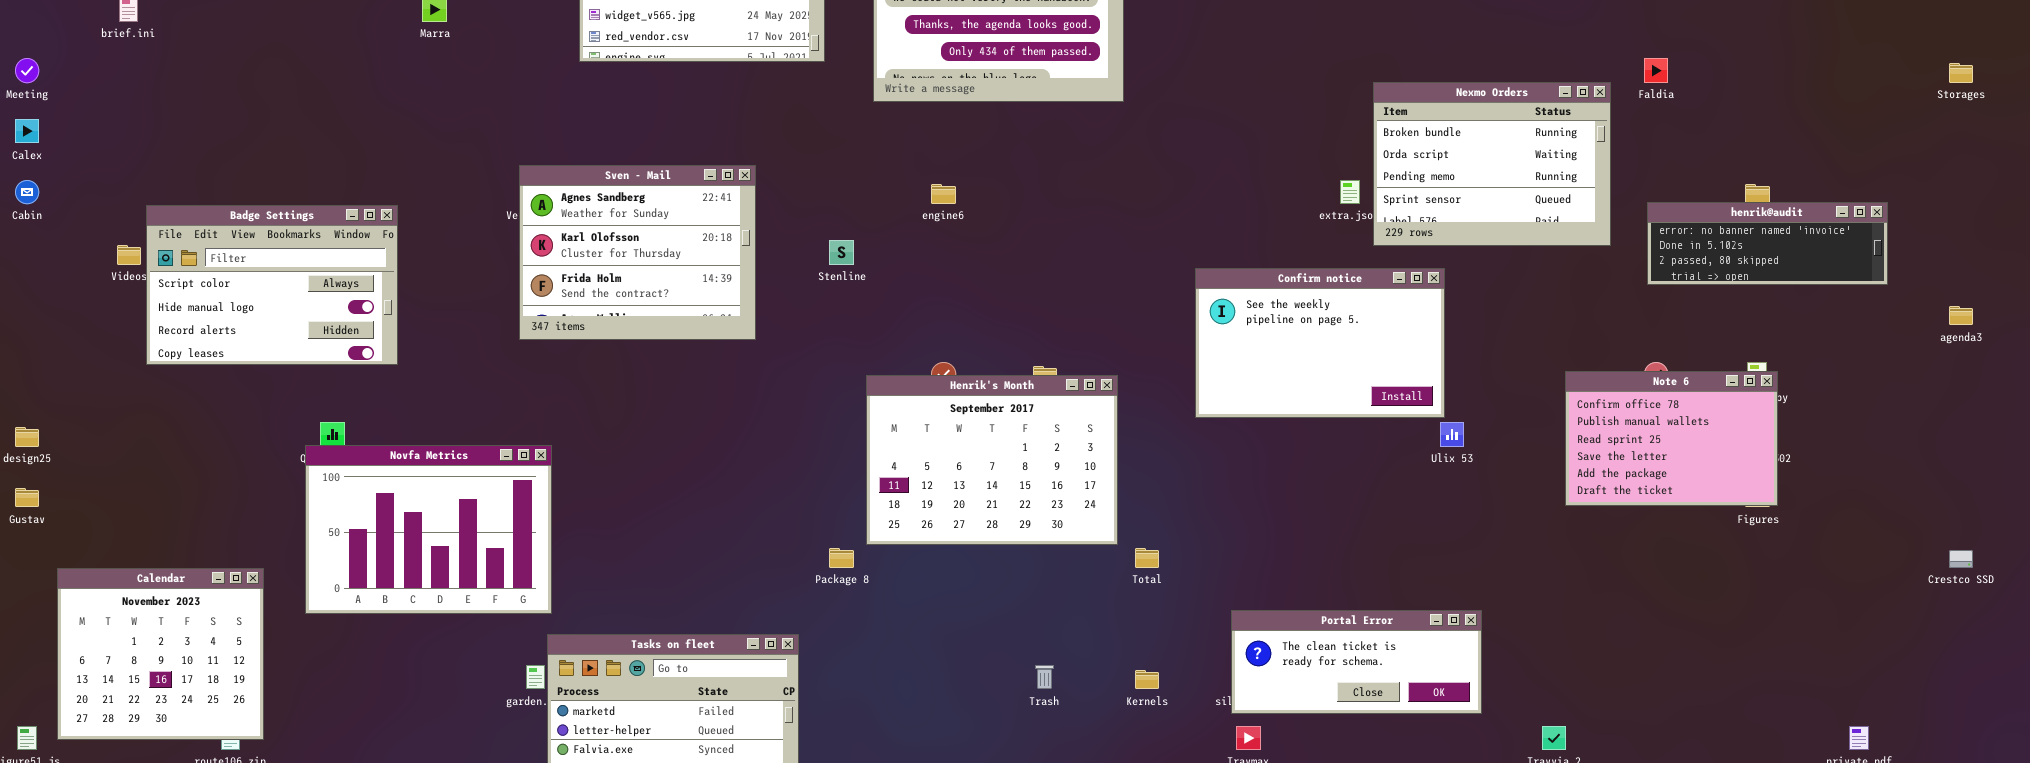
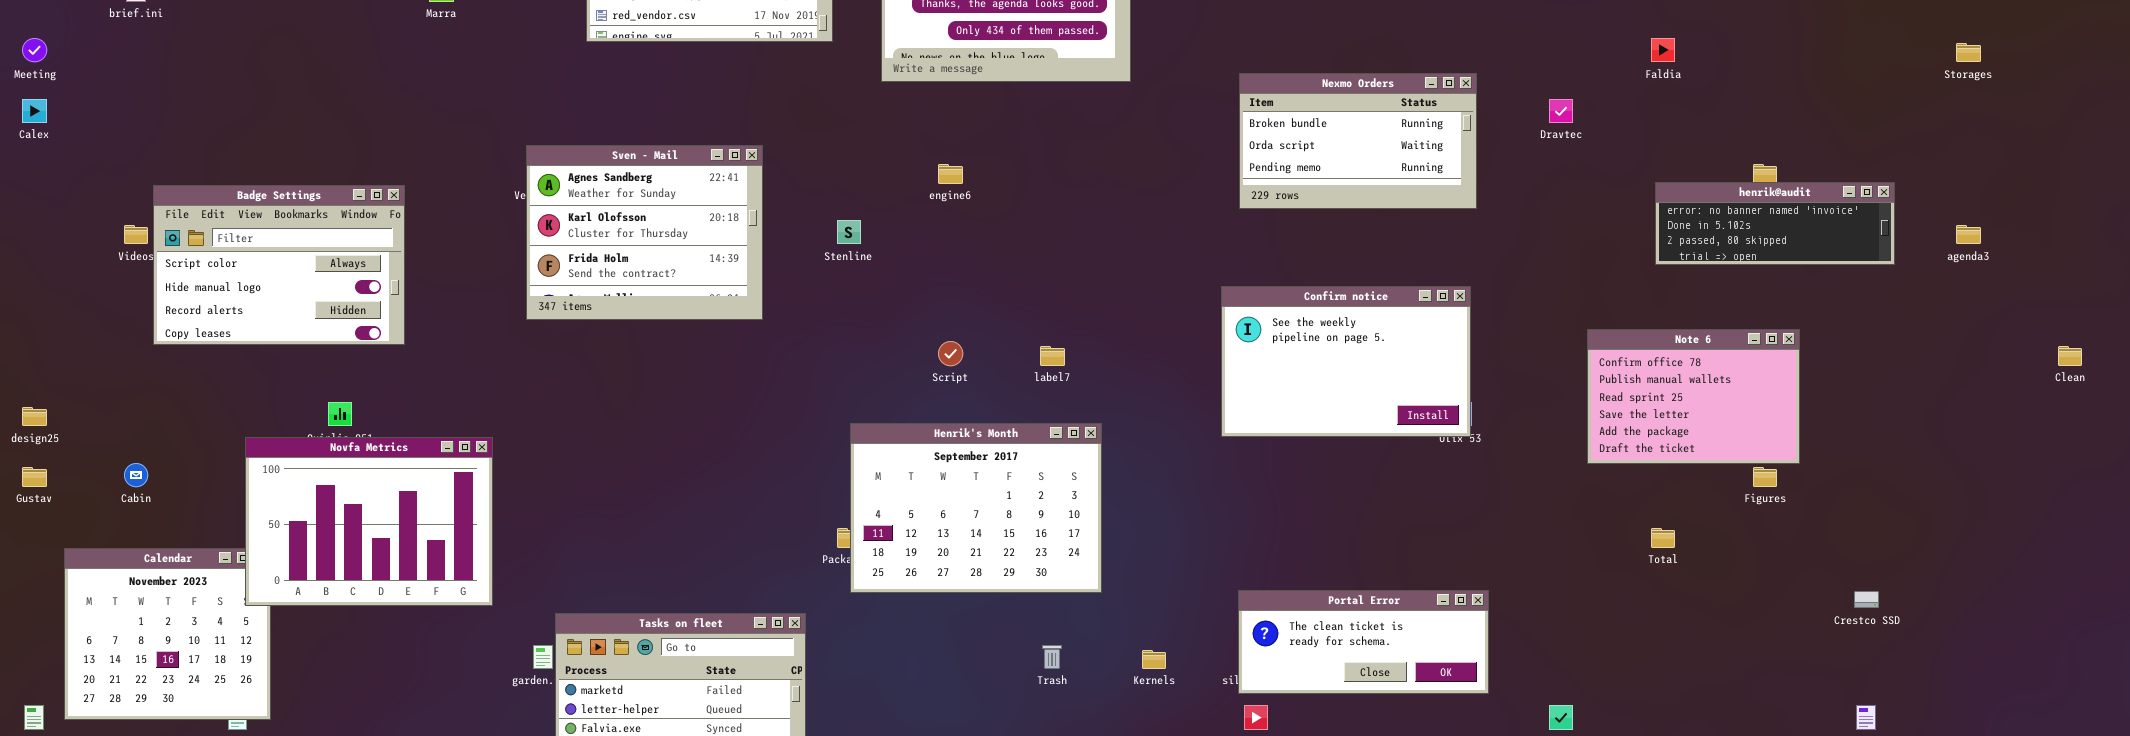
Nexmo Orders: [1373,82,1611,246] -> [1239,73,1477,209], moved, resized
Cabin: [15,180,39,204] -> [124,463,148,487], moved
Confirm notice: [1195,268,1445,418] -> [1221,286,1471,437], moved
agenda3: [1949,306,1973,325] -> [1956,225,1981,244], moved
Note 6: [1565,371,1778,506] -> [1587,329,1800,464], moved
Henrik's Month: [866,375,1118,545] -> [850,423,1102,593], moved
Novfa Metrics: [305,445,552,614] -> [245,437,493,606], moved
Total: [1135,548,1159,568] -> [1651,528,1675,548], moved
Crestco SSD: [1949,550,1973,568] -> [1854,591,1879,608], moved

